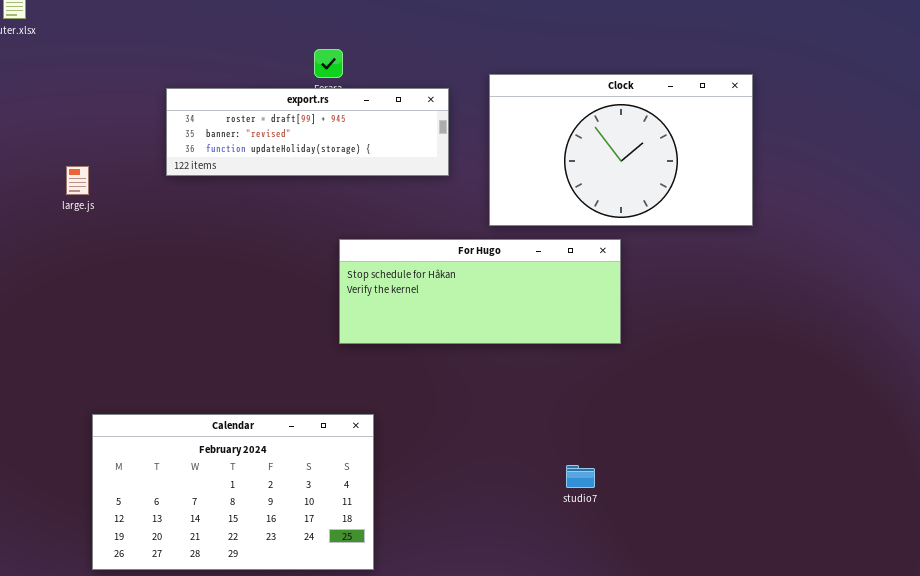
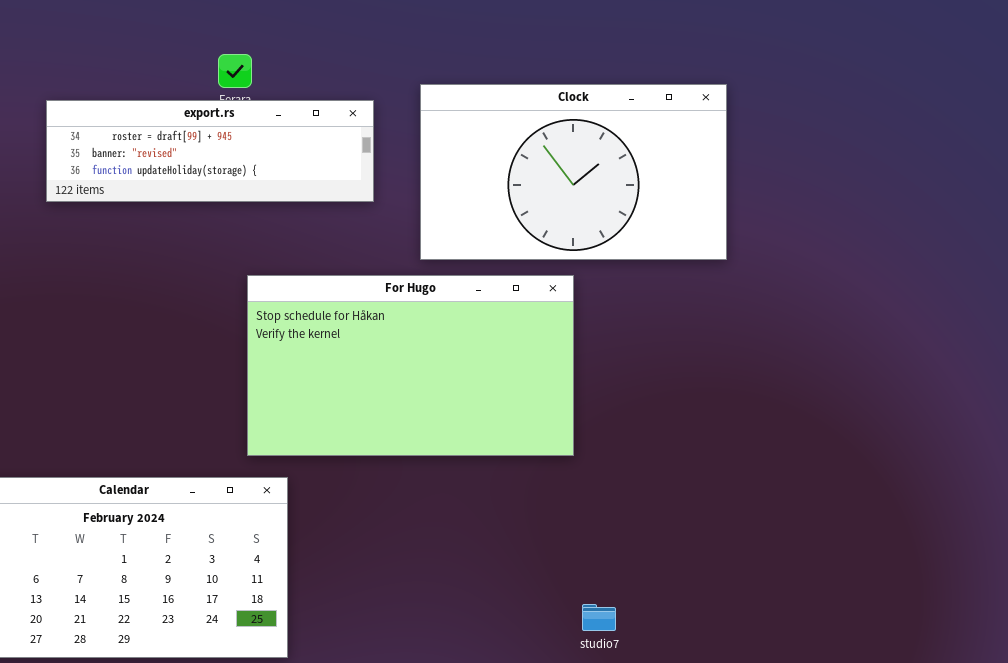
For Hugo: [339,239,621,344] -> [247,275,574,456], resized
studio7: [566,465,595,488] -> [582,604,616,631], moved

